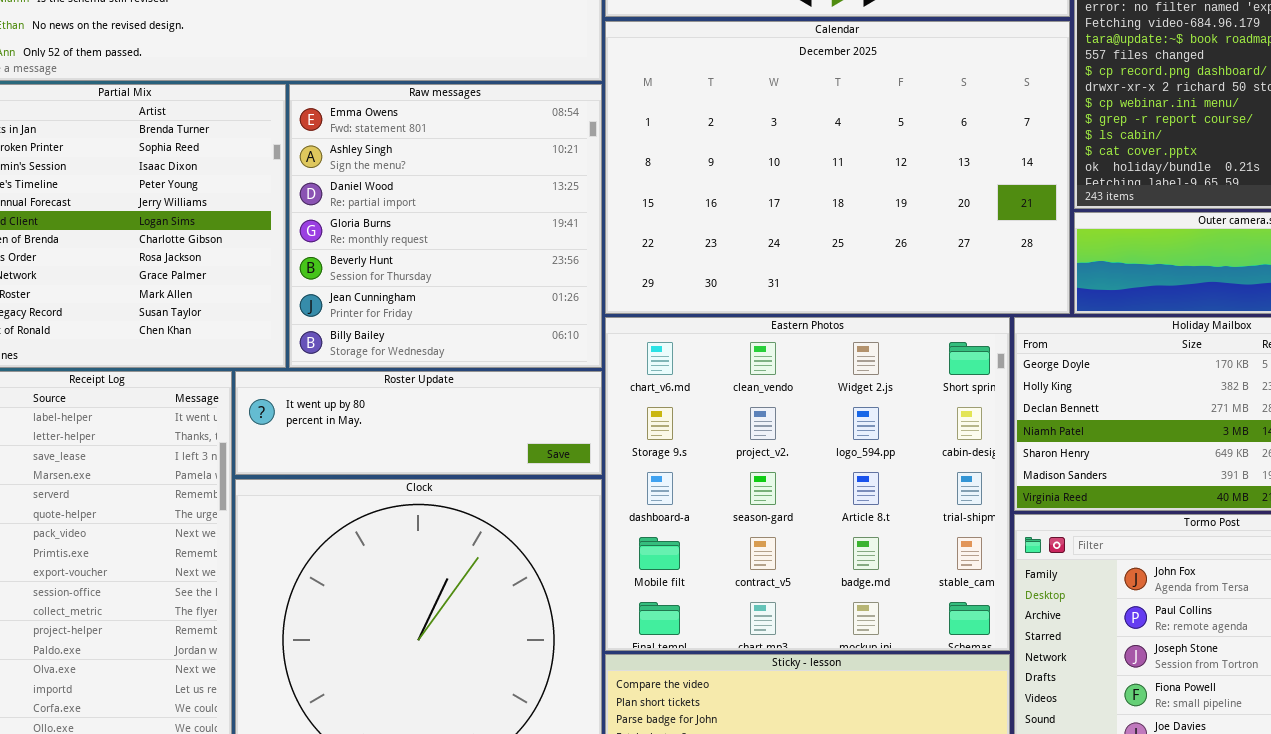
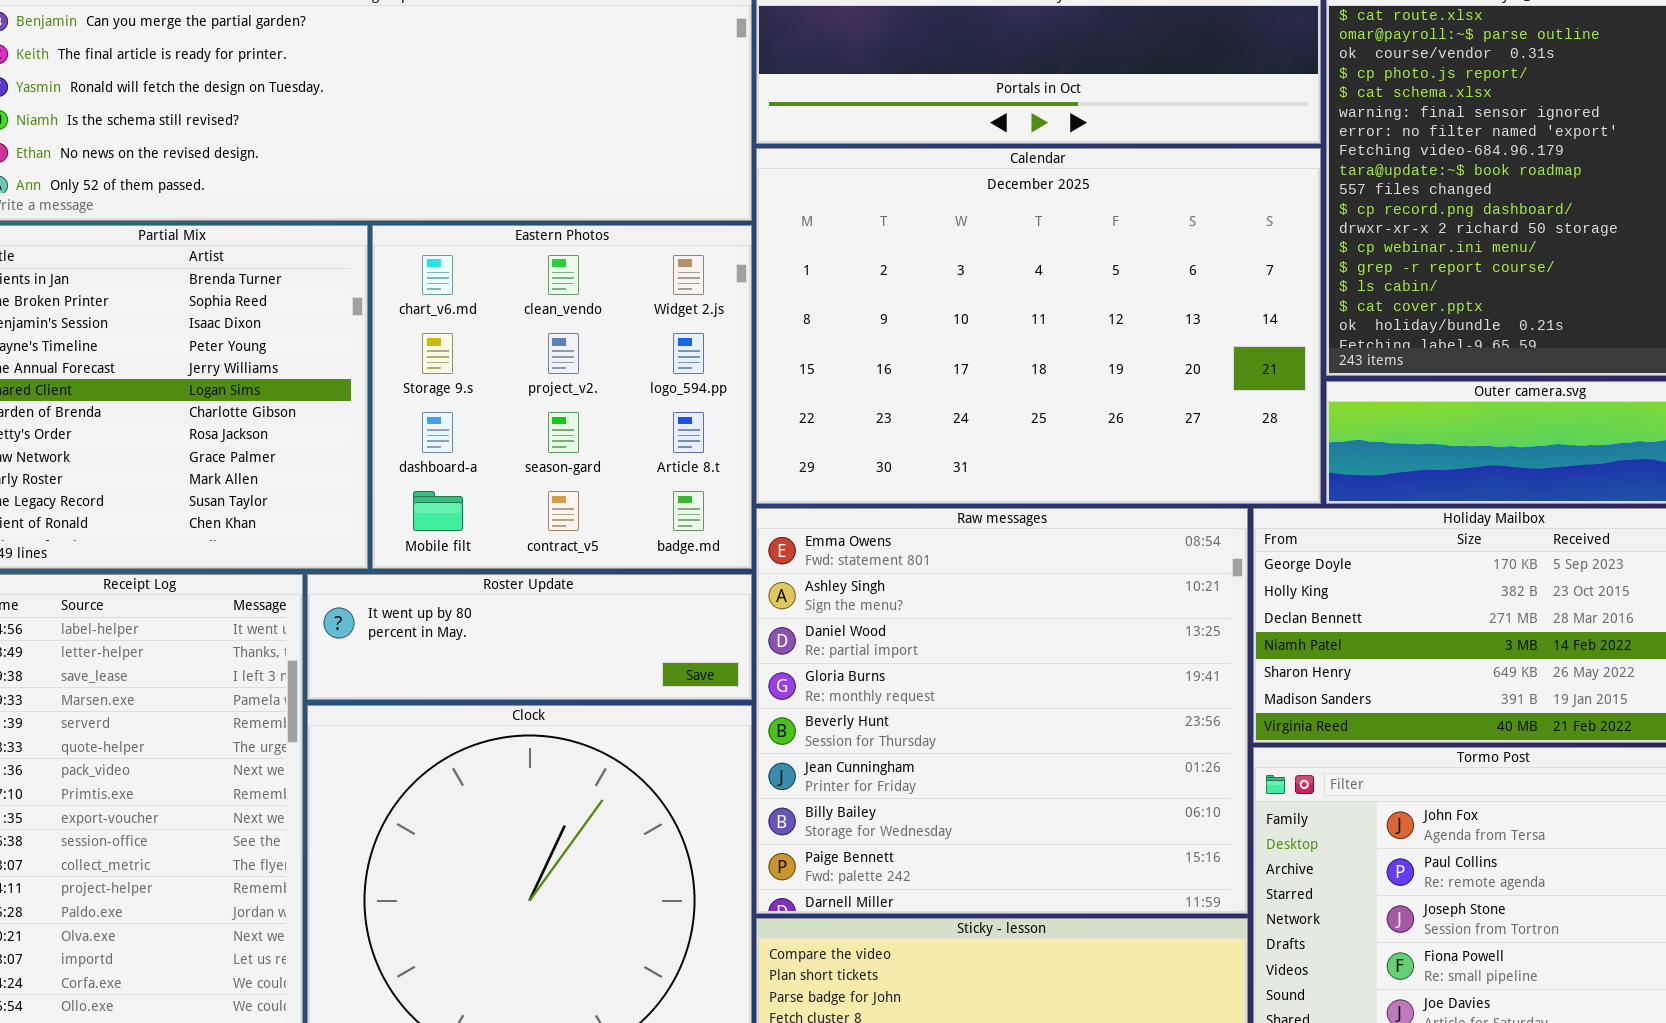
Raw messages: [289,84,602,368] -> [756,508,1248,914], moved, resized
Eastern Photos: [605,317,1010,651] -> [372,225,752,569], moved, resized

